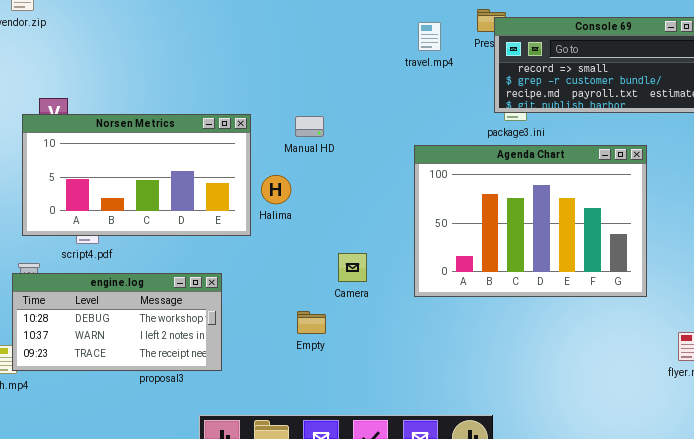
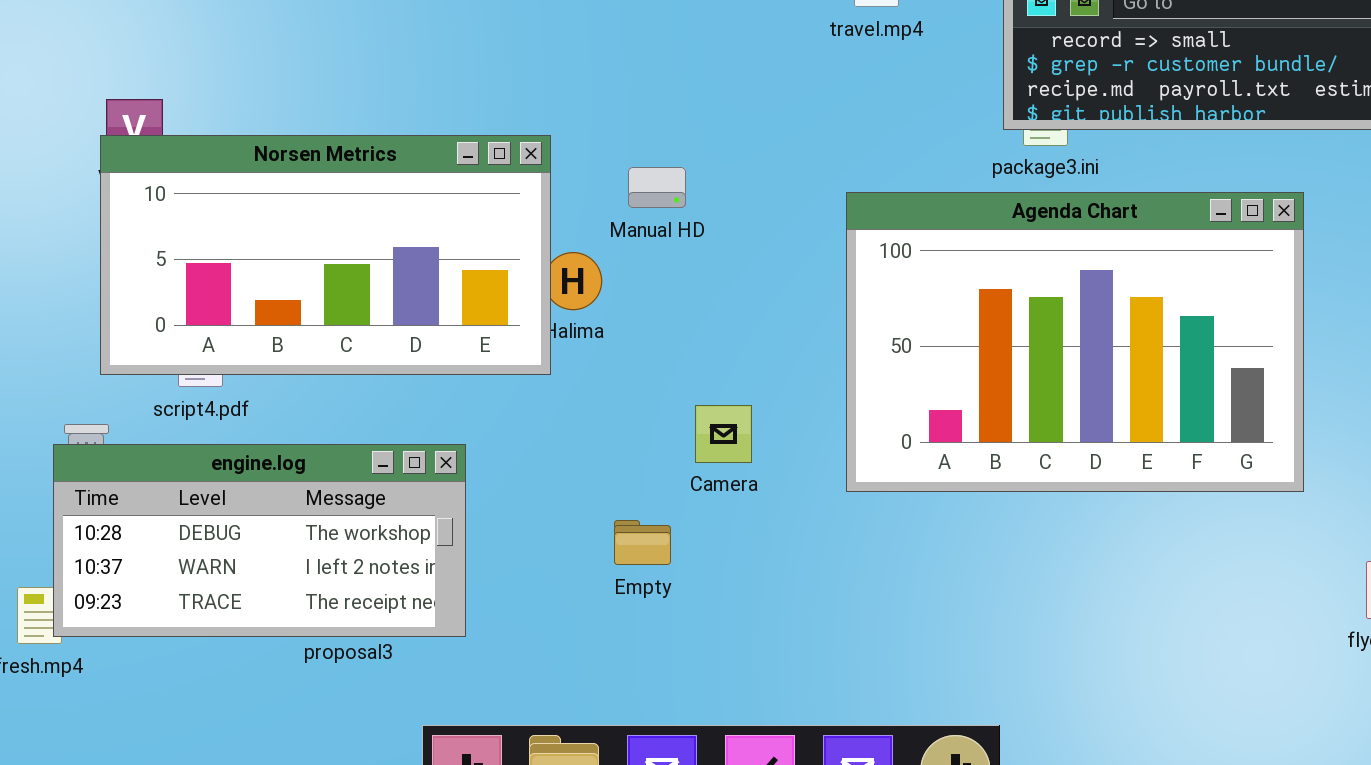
Norsen Metrics: [22,114,251,236] -> [100,135,551,375], moved
Manual HD: [295,116,324,137] -> [628,167,686,208], moved

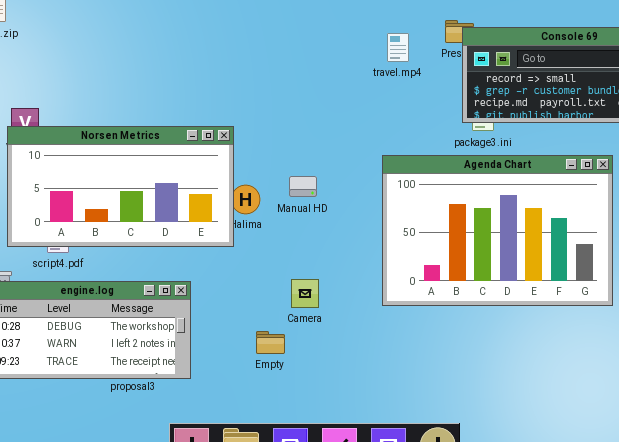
Manual HD: [628,167,686,208] -> [289,176,317,197], moved
Camera: [695,405,752,463] -> [291,279,319,308], moved
Empty: [614,520,671,565] -> [256,331,285,354], moved

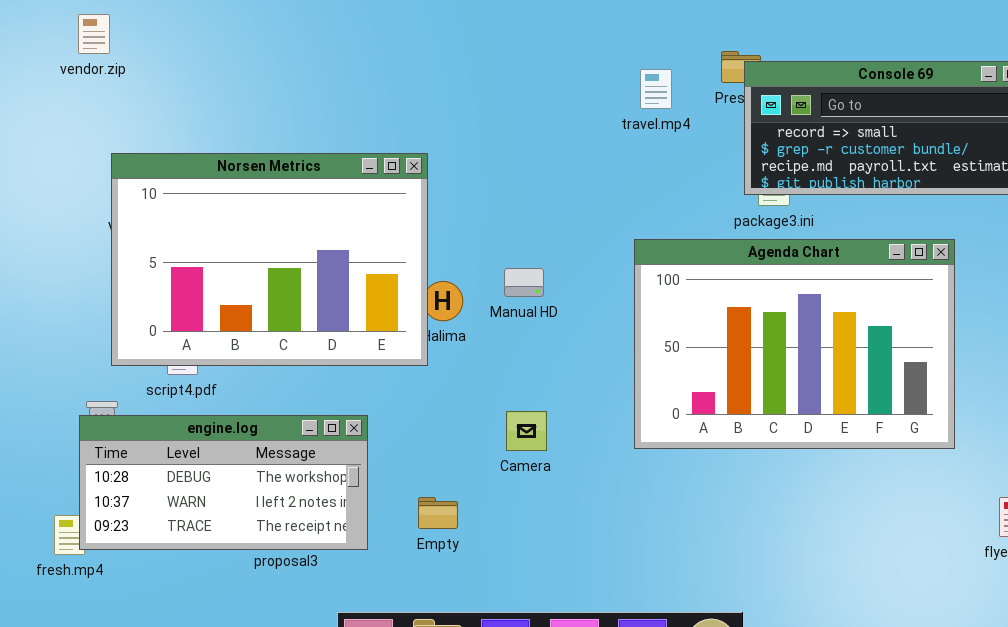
Norsen Metrics: [7,126,234,247] -> [111,153,428,366], resized
Empty: [256,331,285,354] -> [418,497,458,529], moved

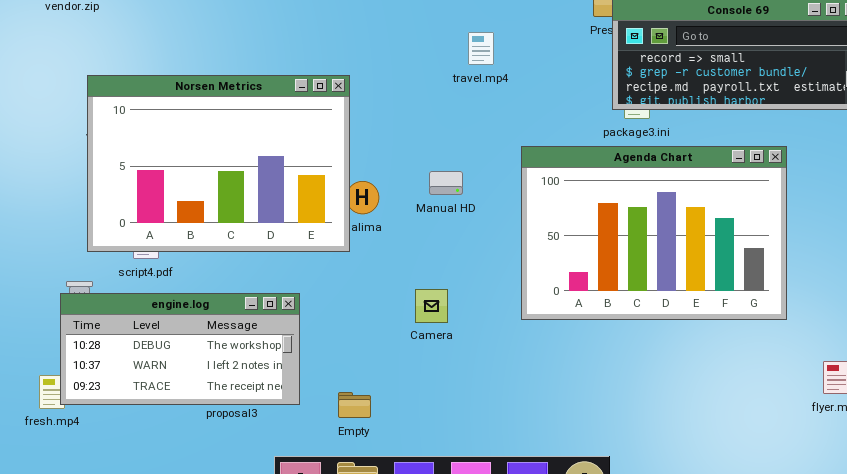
travel.mp4: [640,69,672,109] -> [468,32,494,65], moved
Manual HD: [504,268,544,297] -> [429,171,463,195], moved
Empty: [418,497,458,529] -> [338,392,371,418], moved

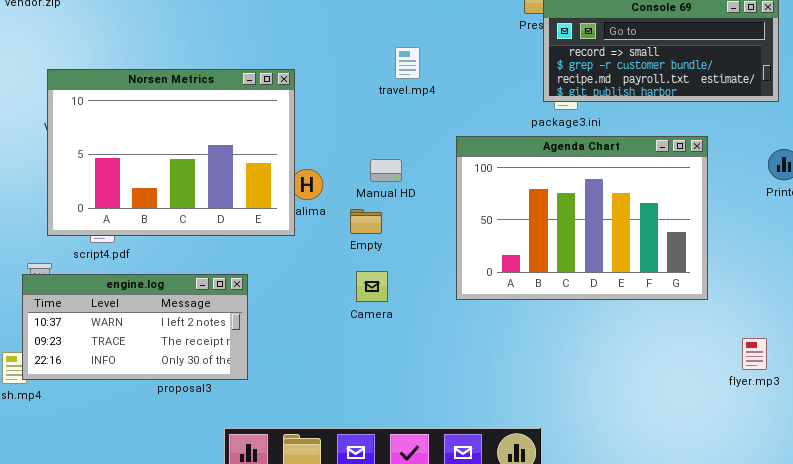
travel.mp4: [468,32,494,65] -> [395,47,420,79], moved
engine.log: [60,293,300,405] -> [22,274,248,380], scrolled down 1 row
Empty: [338,392,371,418] -> [350,209,382,234], moved

